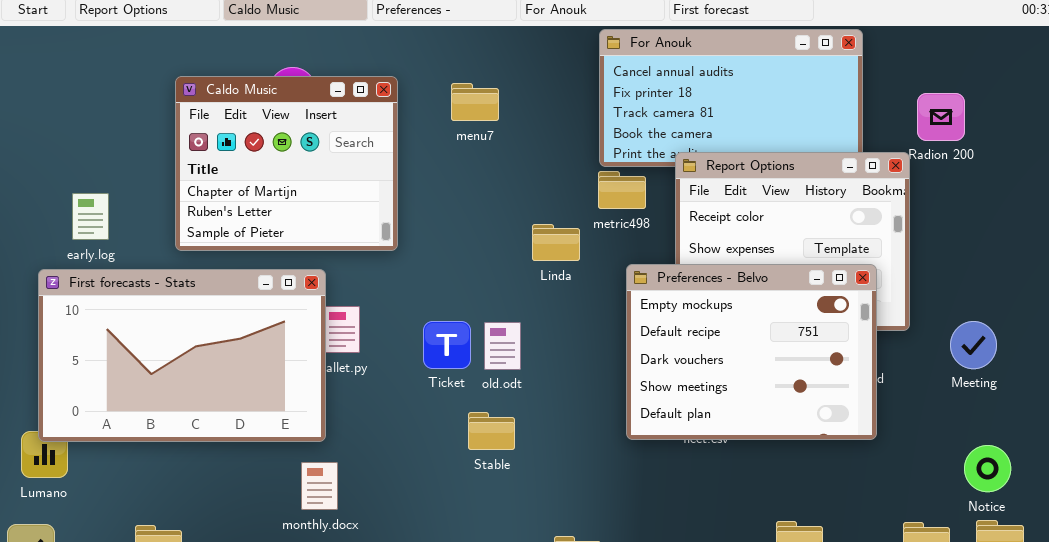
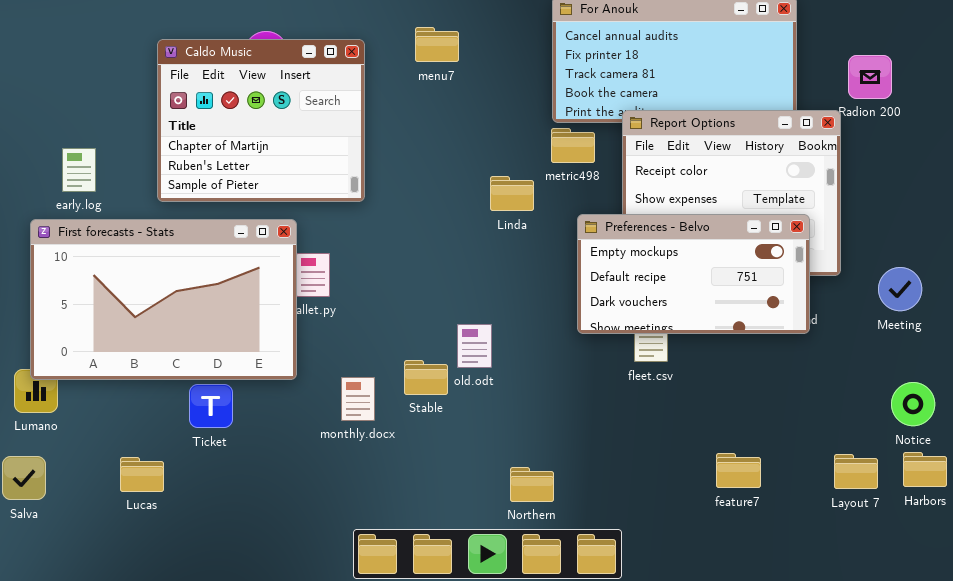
menu7: [451,83,499,121] -> [415,27,459,62], moved
Preferences - Belvo: [626,264,877,440] -> [577,214,810,334], resized
Ticket: [423,321,471,369] -> [189,384,233,428], moved
old.odt: [484,322,521,370] -> [457,324,492,368], moved
Stable: [468,412,515,450] -> [404,360,448,395], moved
monthly.docx: [301,462,338,510] -> [341,377,375,421], moved

